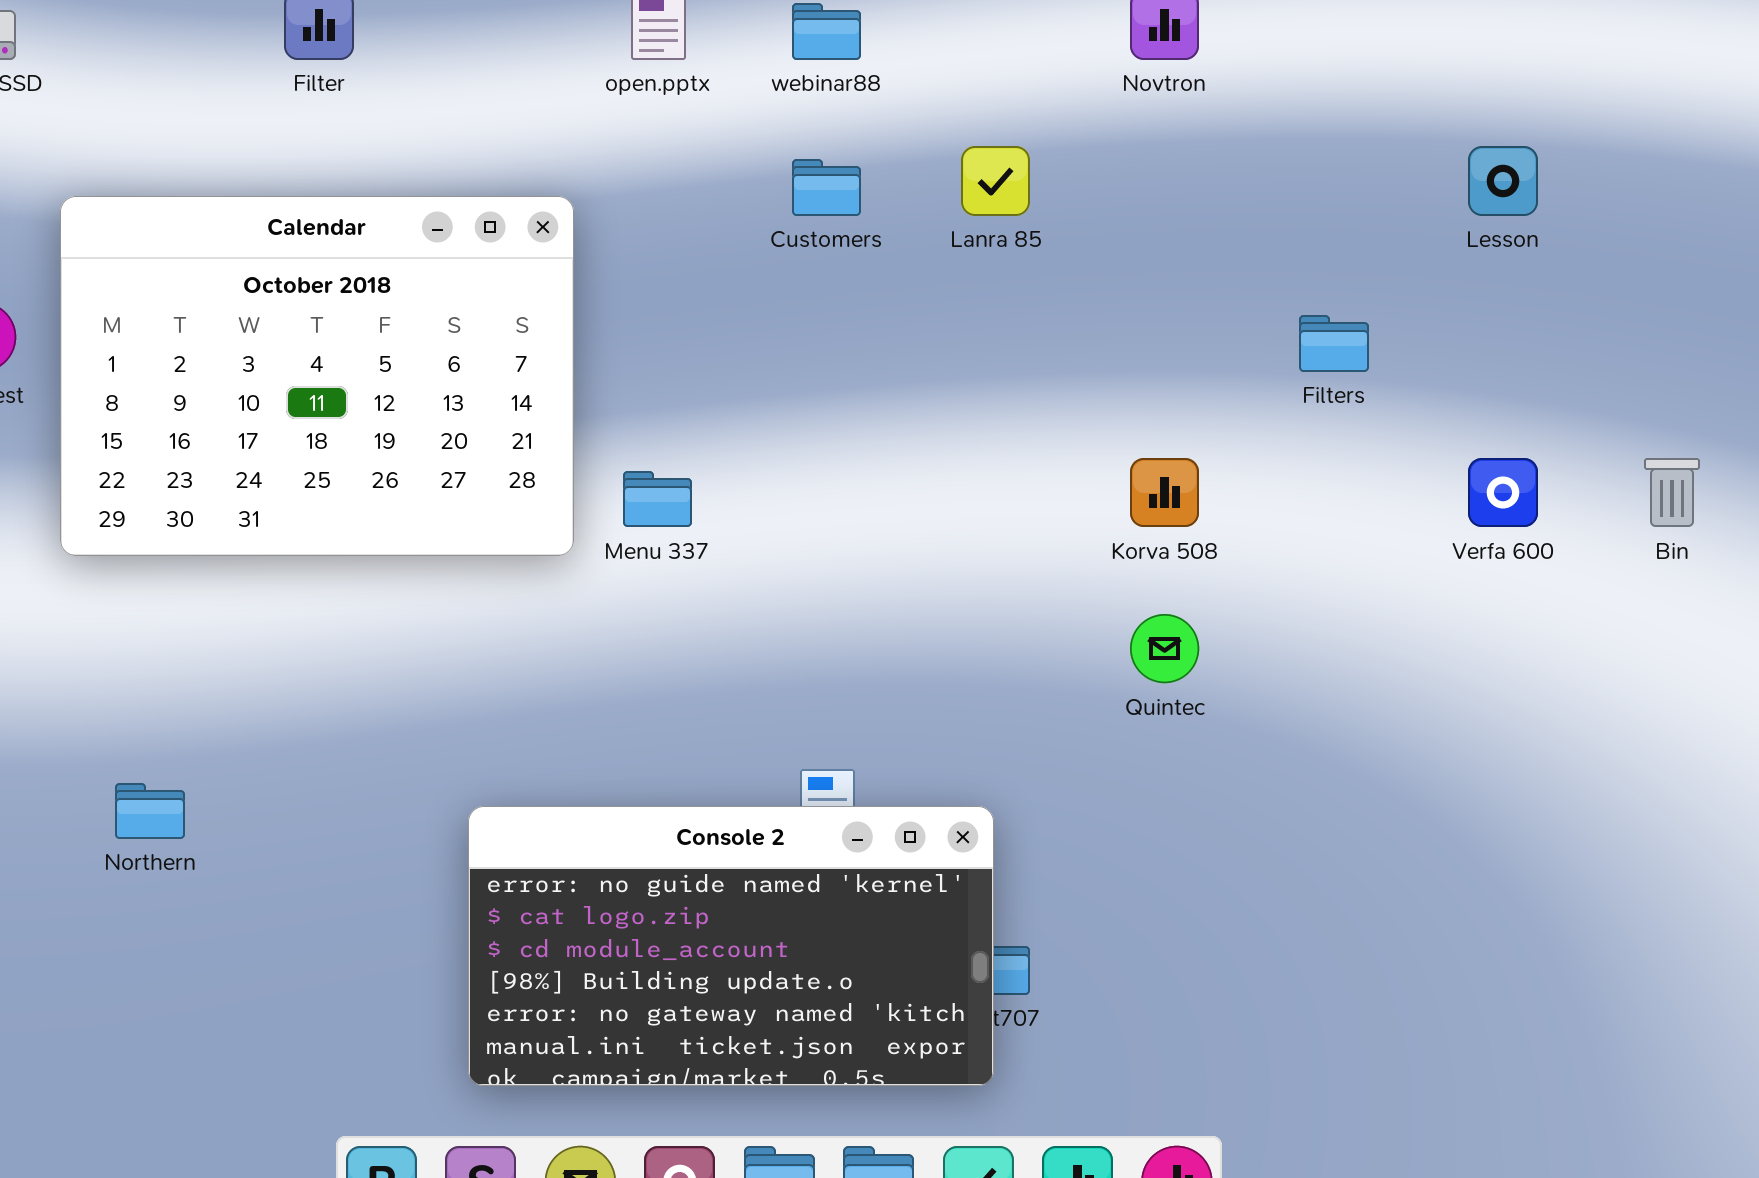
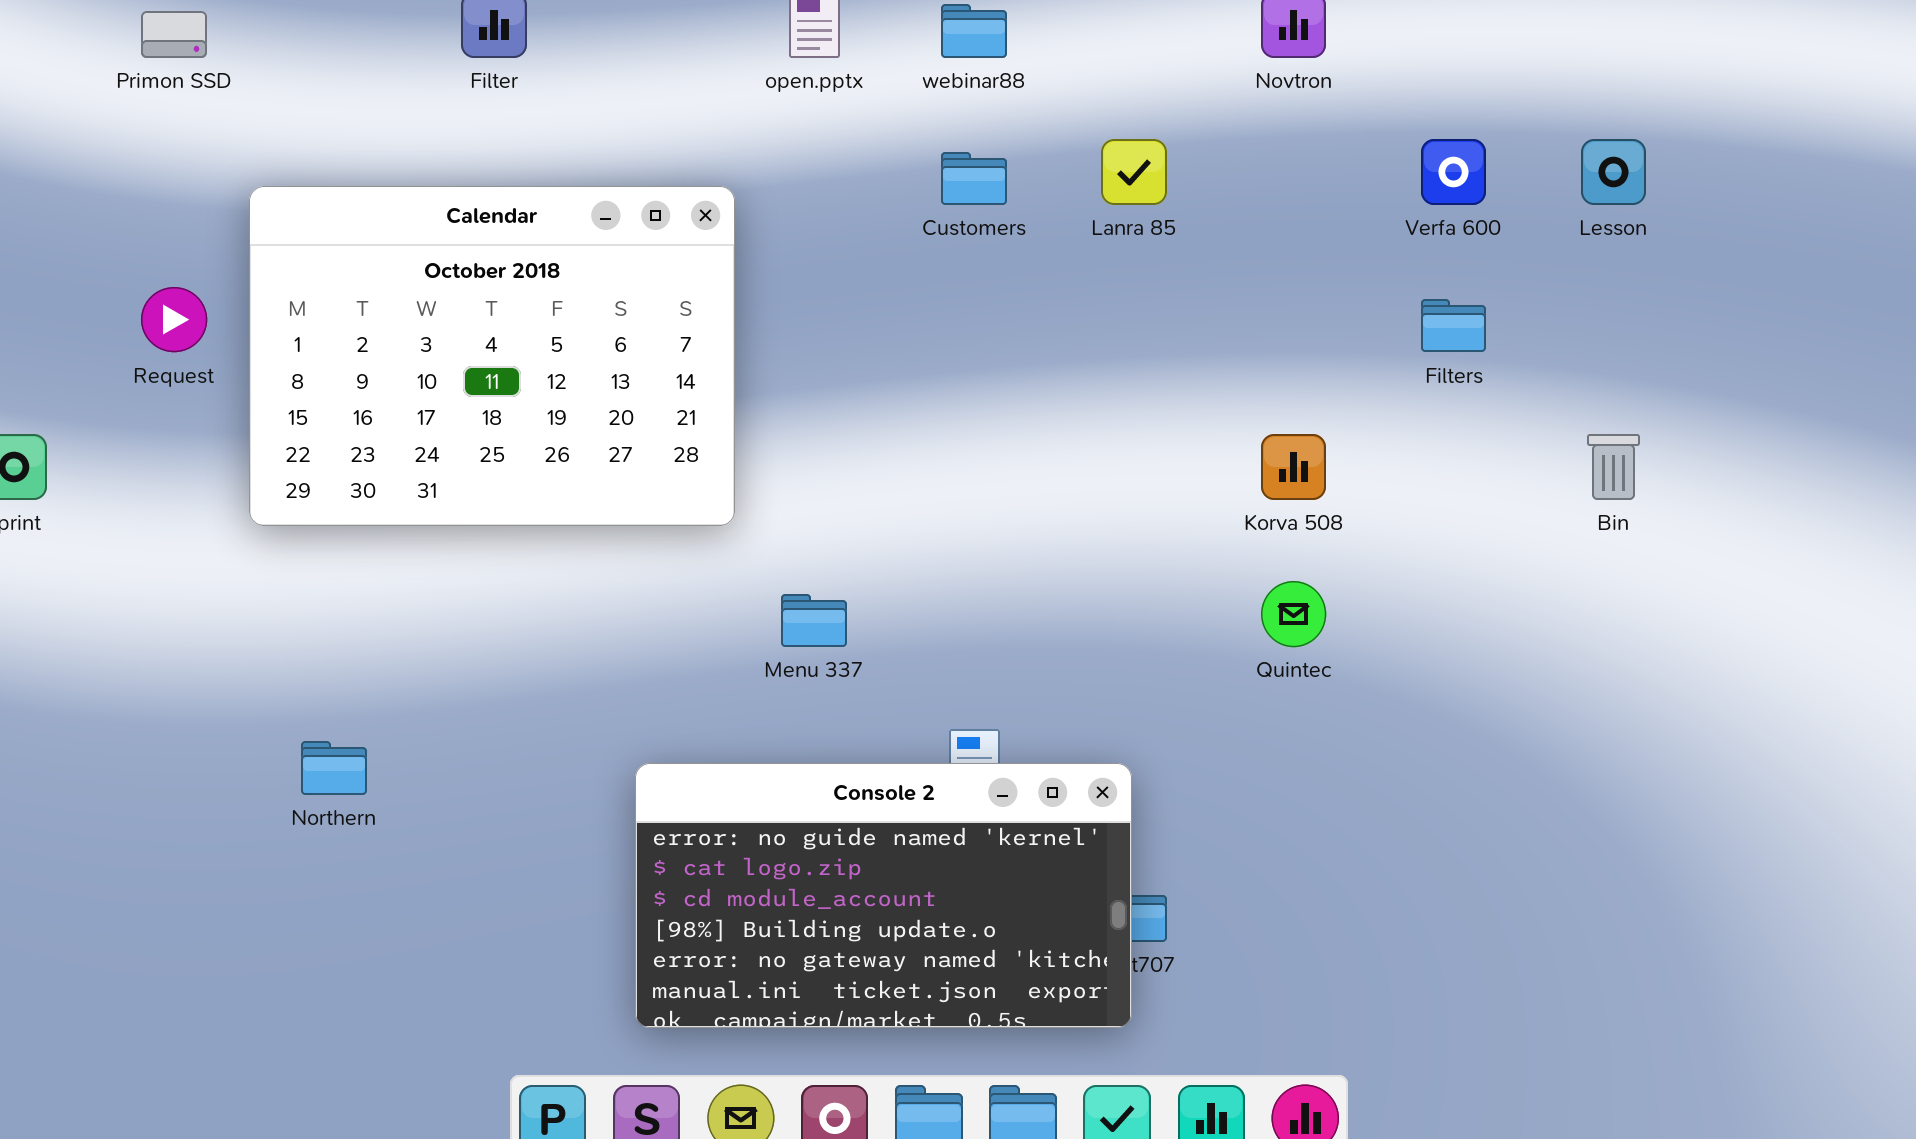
Verfa 600: [1468,458,1538,527] -> [1421,139,1486,205], moved
Bin: [1644,458,1700,527] -> [1587,434,1640,500], moved
Menu 337: [623,471,692,527] -> [781,594,847,647], moved

